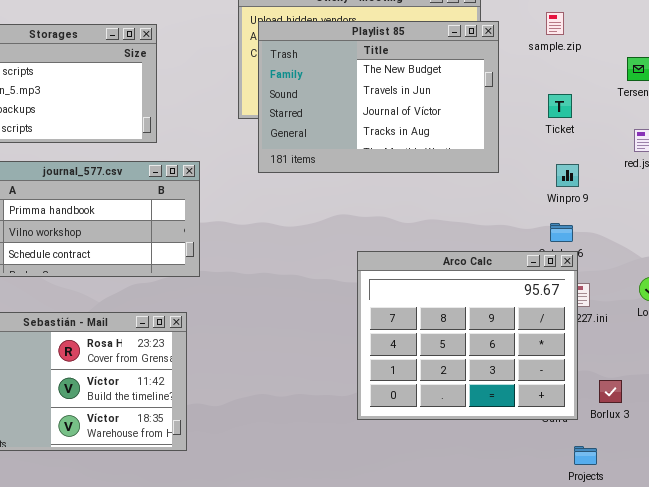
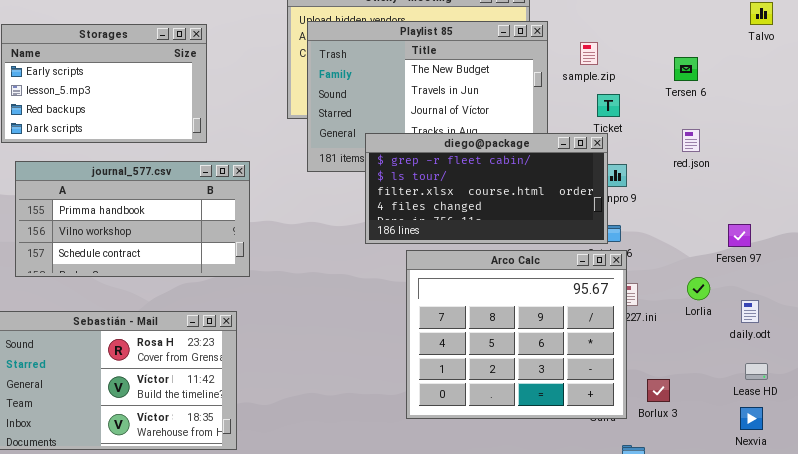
sample.zip: [546,12,564,35] -> [580,42,598,65], moved
diego@package: none -> [365,133,608,244], opened

